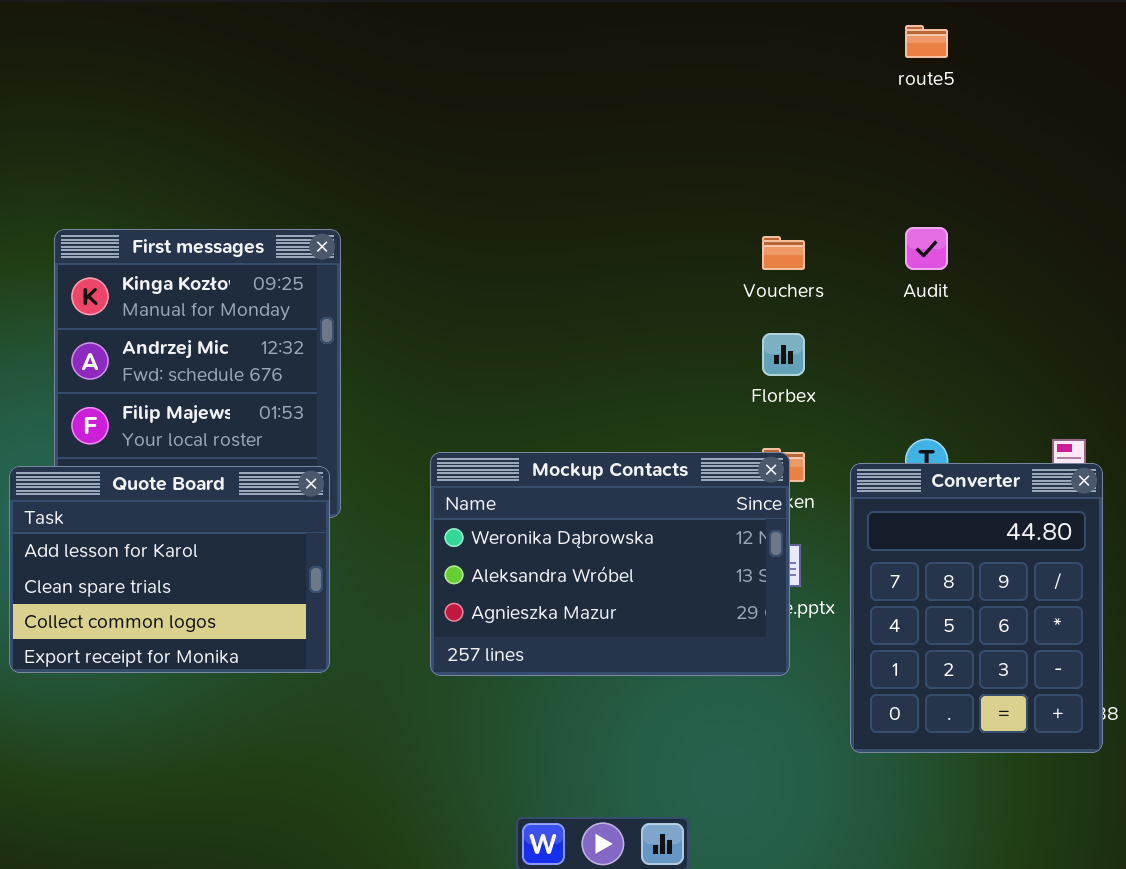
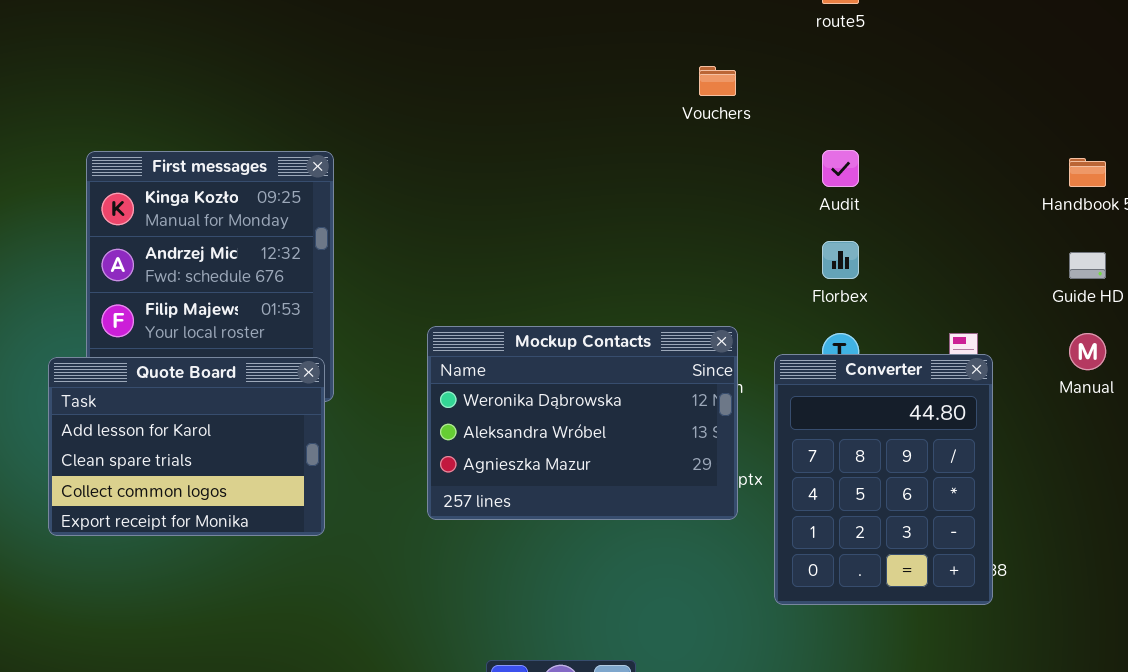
Vouchers: [762,236,805,270] -> [699,66,736,96], moved
Florbex: [762,333,805,376] -> [822,241,859,279], moved
Mockup Contacts: [430,452,790,676] -> [427,326,738,520], moved

